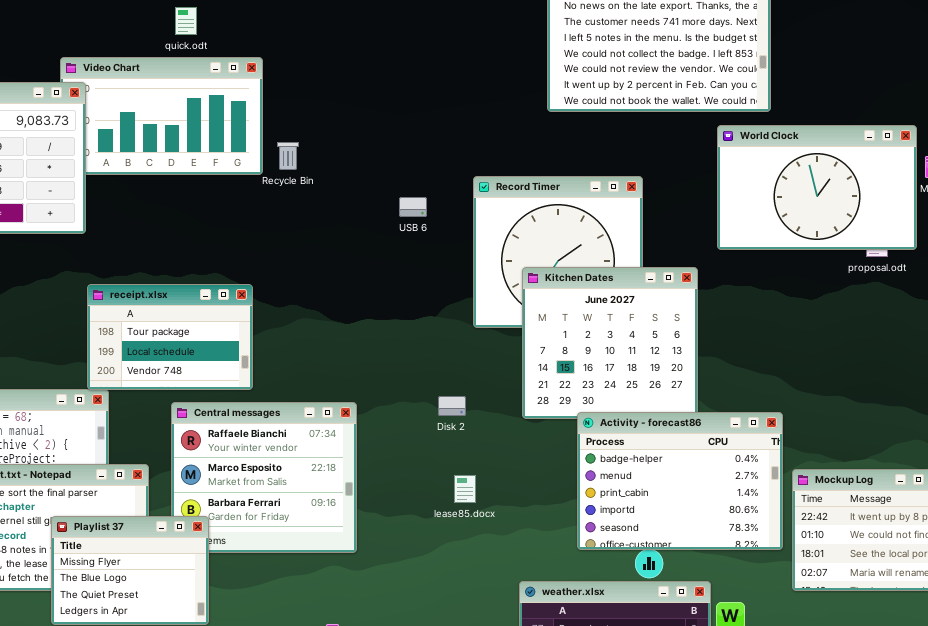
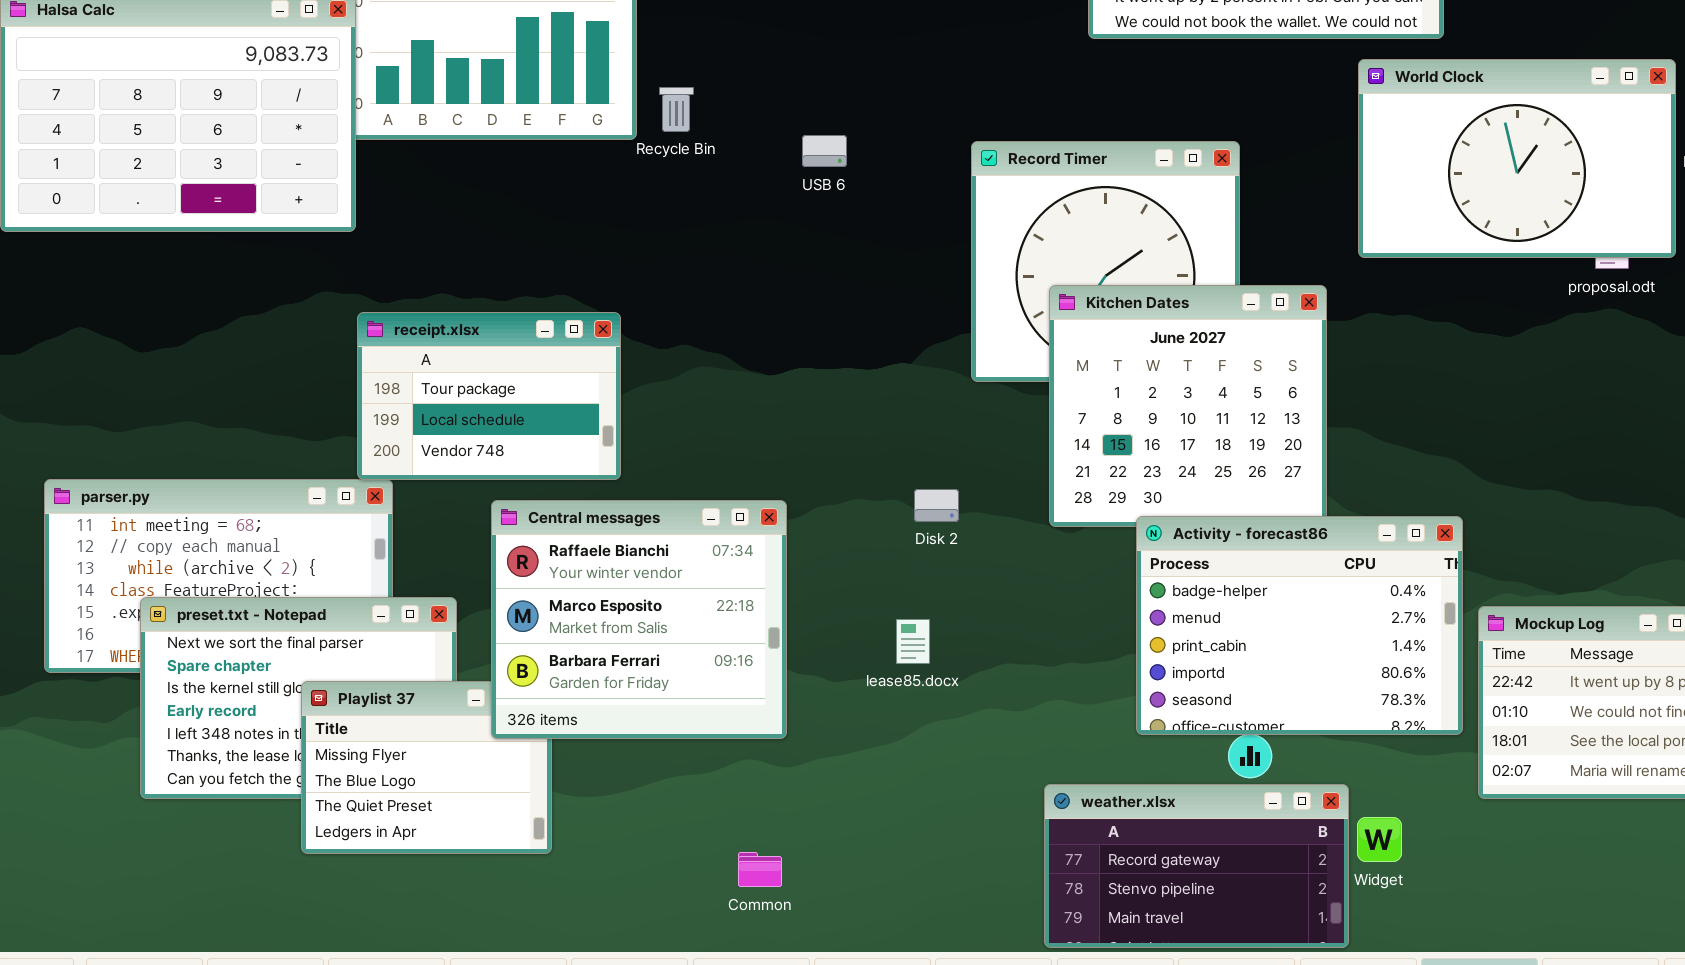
USB 6: [399,197,427,217] -> [802,135,847,167], moved
Central messages: [171,402,357,553] -> [491,500,787,739], raised
lease85.docx: [454,475,476,503] -> [896,619,930,664], moved

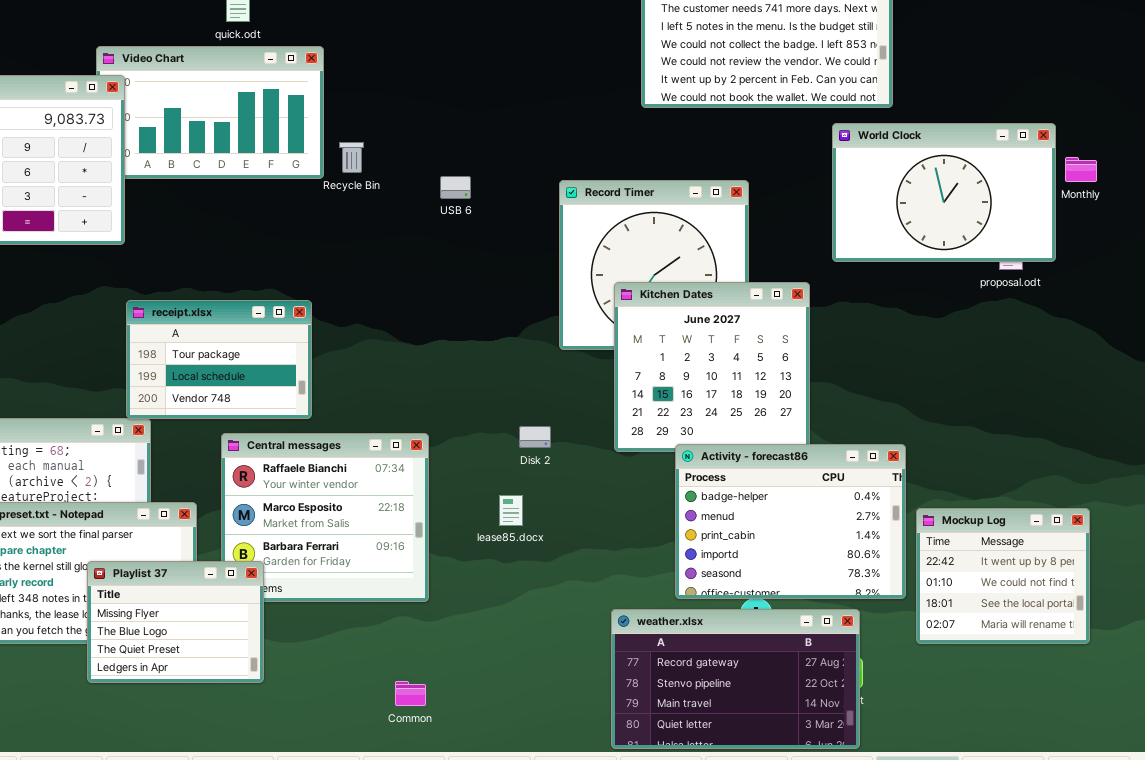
lease85.docx: [896,619,930,664] -> [499,495,523,526], moved
Playlist 37: [301,681,552,854] -> [87,561,264,683], raised
weather.xlsx: [1044,784,1349,948] -> [611,609,860,749], resized

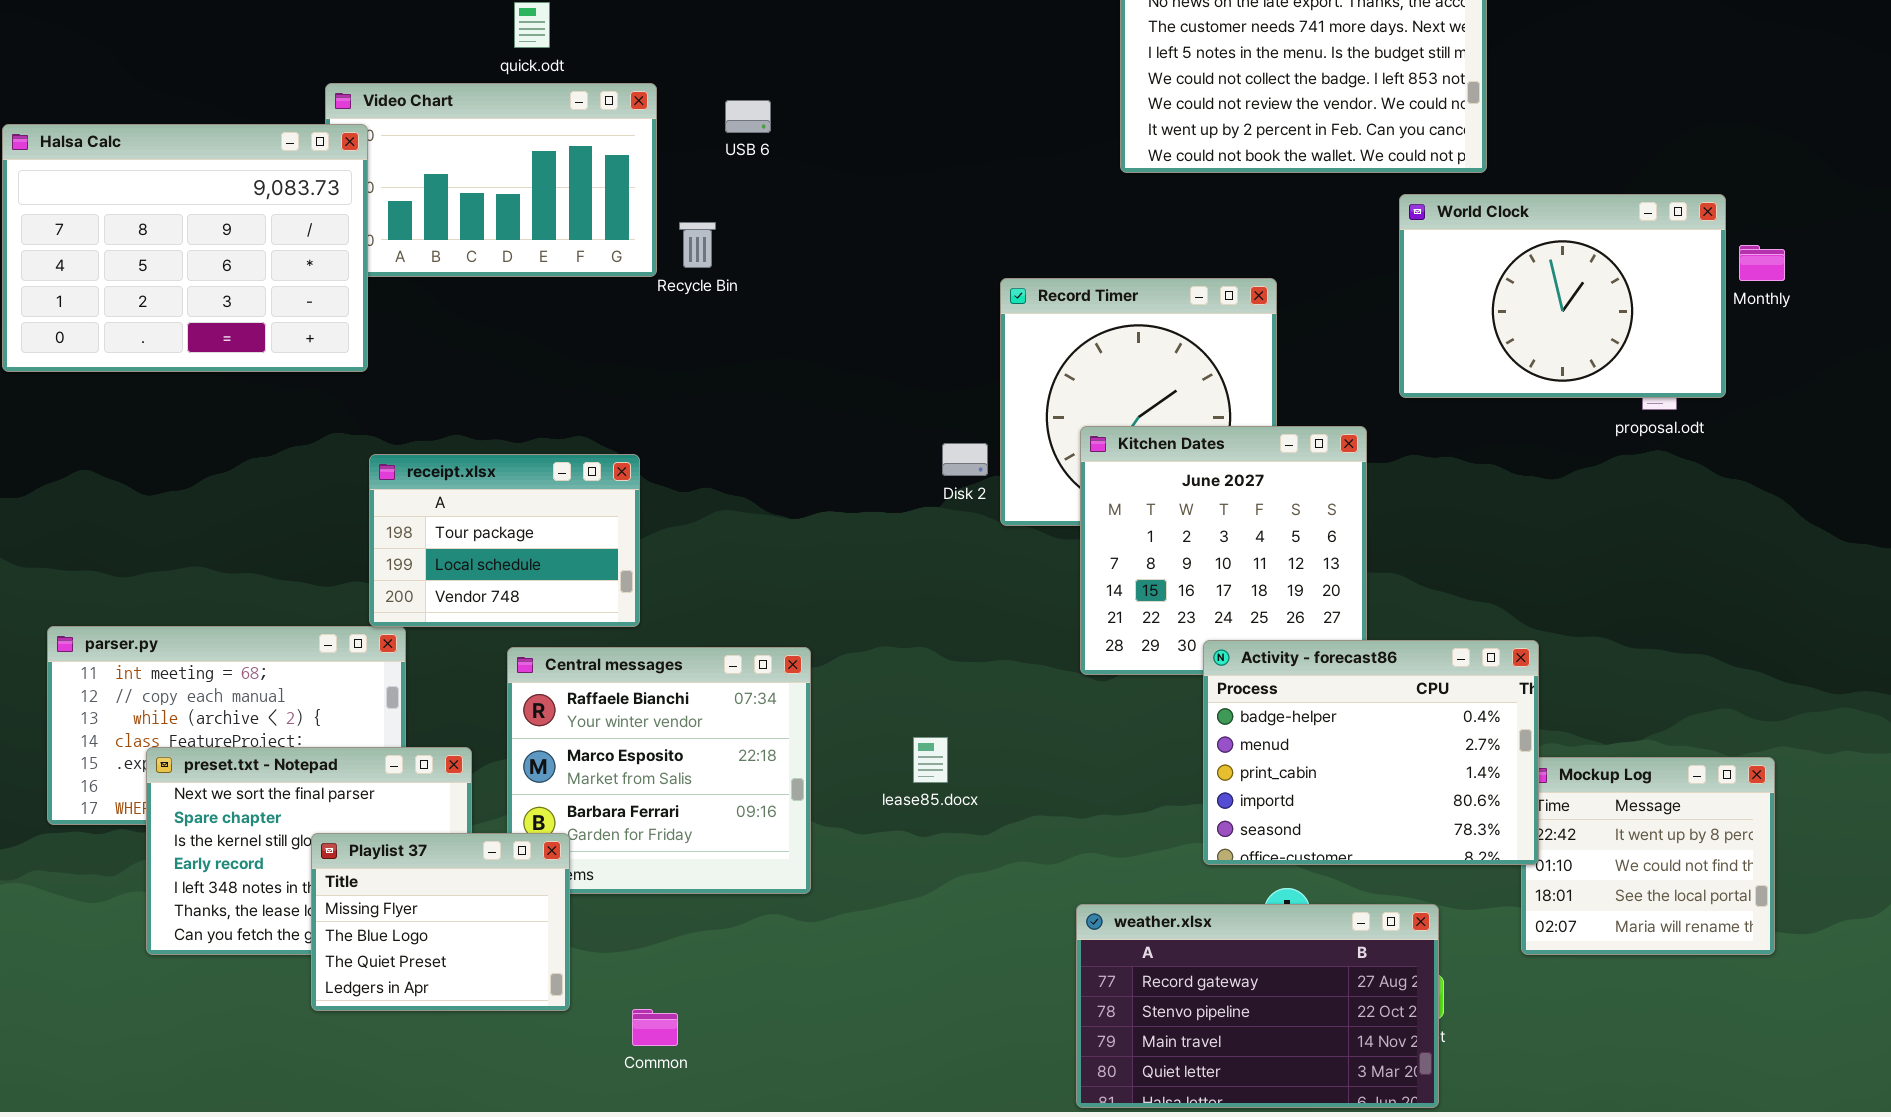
USB 6: [440,176,471,199] -> [725,100,771,133], moved
Disk 2: [519,426,551,448] -> [942,443,988,476], moved
Activity - forecast86: [675,444,906,599] -> [1203,640,1539,865], moved
Common: [395,681,426,706] -> [632,1009,678,1046], moved

